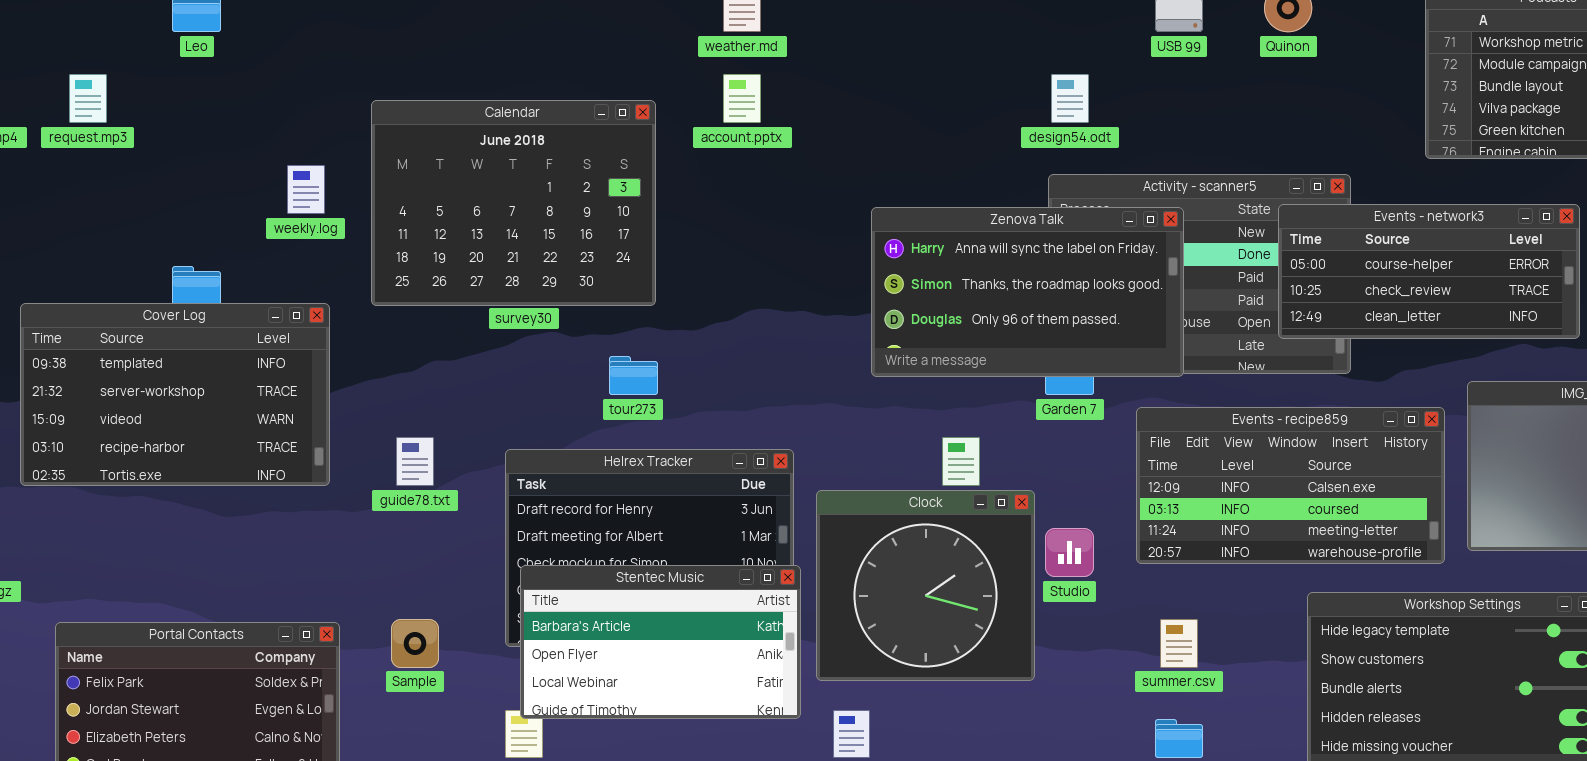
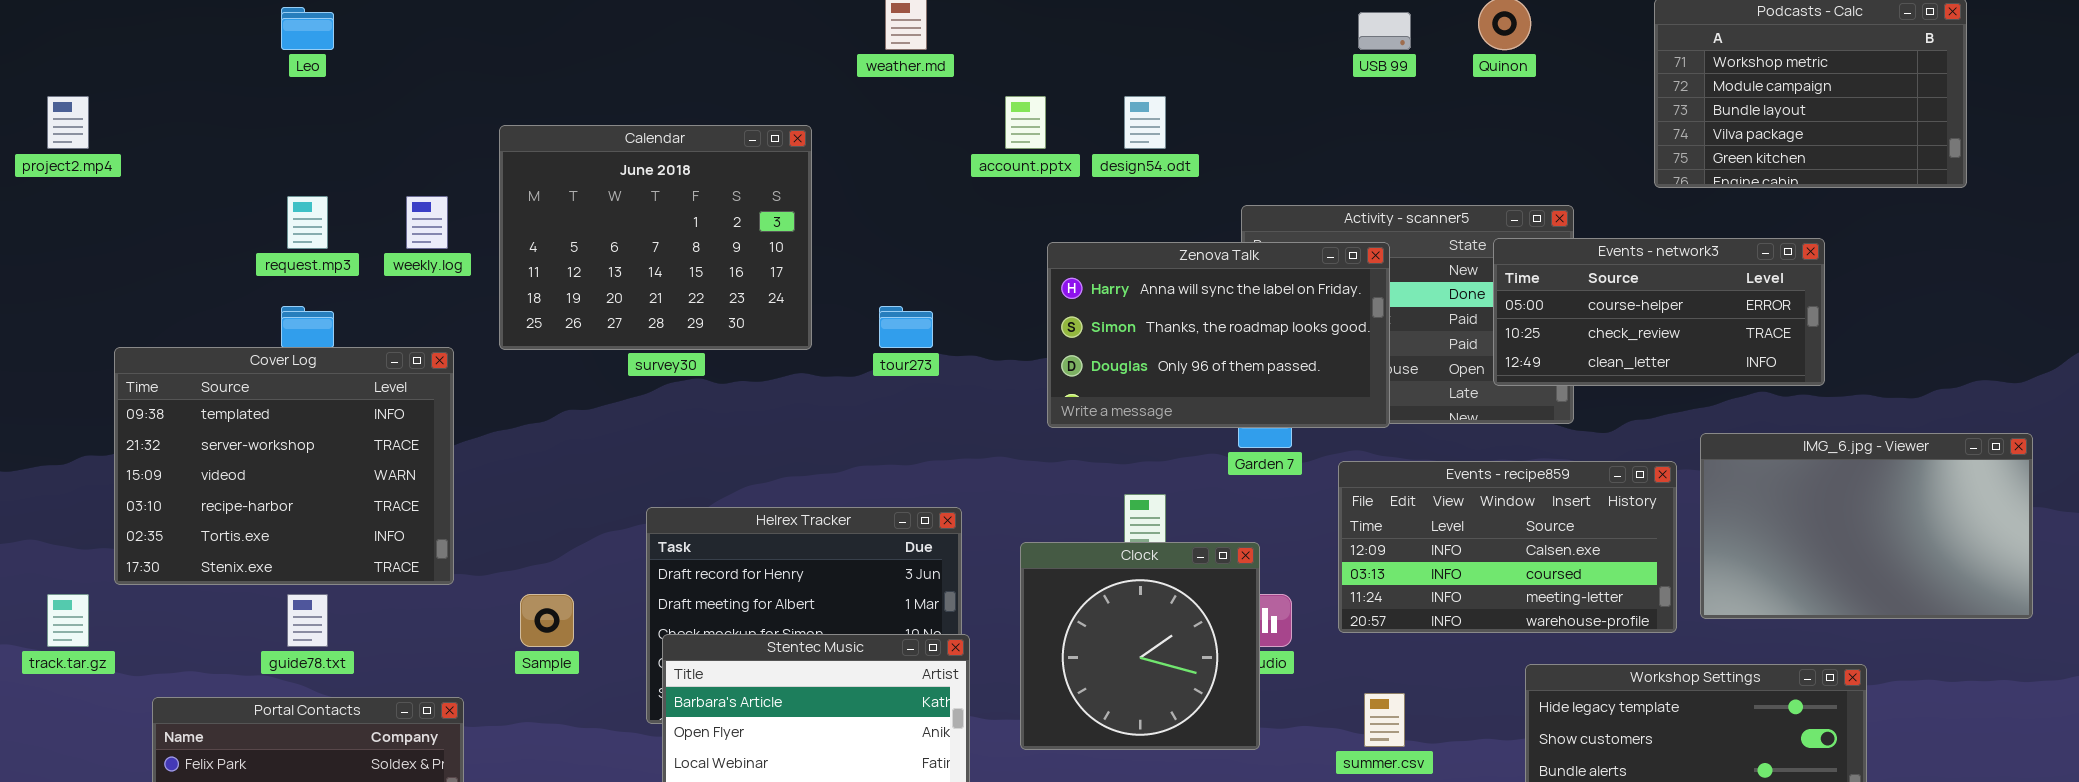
request.mp3: [69,74,107,123] -> [287,196,328,249], moved
account.pptx: [723,74,761,123] -> [1005,96,1046,149], moved
design54.odt: [1051,74,1089,123] -> [1124,96,1166,149], moved
Cover Log: [20,303,330,486] -> [114,347,454,585], resized
tour273: [609,356,658,395] -> [879,306,933,348], moved
guide78.txt: [396,437,434,486] -> [287,594,328,647], moved
Clock: [816,490,1035,681] -> [1020,542,1260,750], moved
Sample: [391,619,439,668] -> [520,594,574,647], moved

